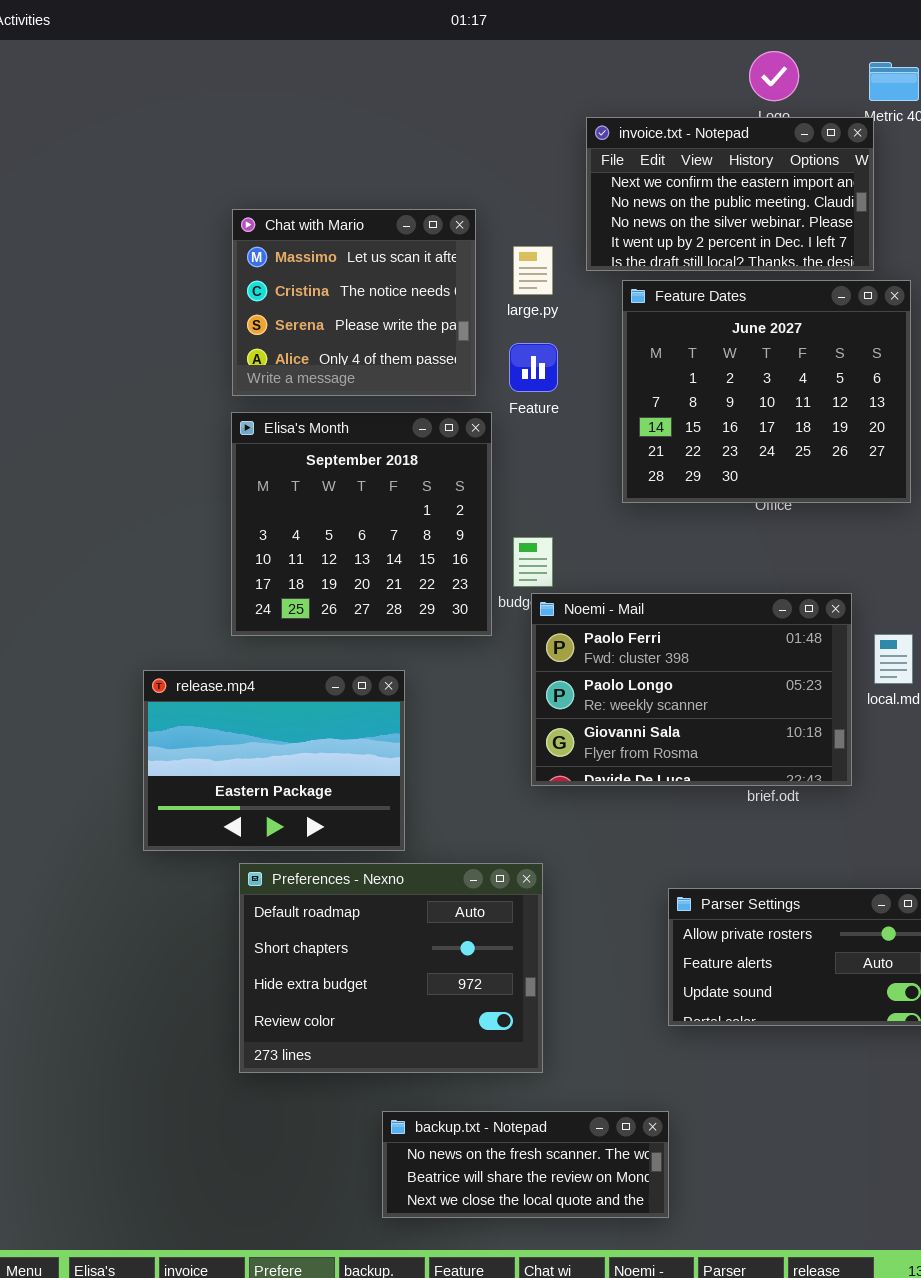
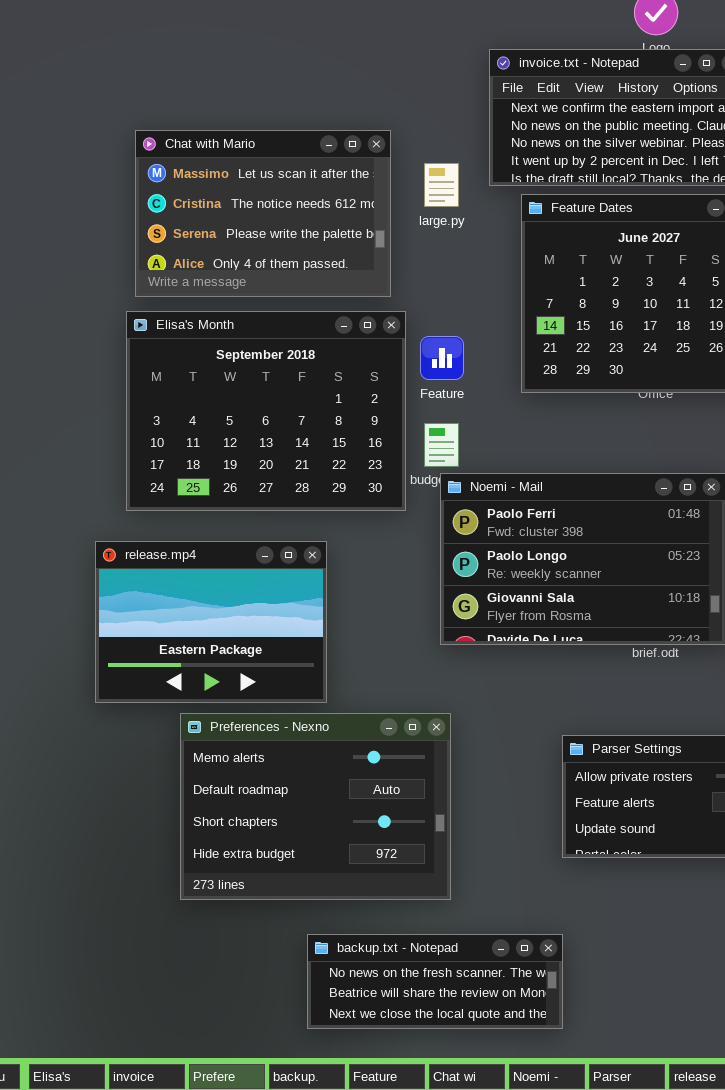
Chat with Mario: [232,209,476,396] -> [135,130,391,297], resized
Feature: [509,343,558,392] -> [420,336,464,380], moved
Elisa's Month: [231,412,492,636] -> [126,311,406,511], resized
Preferences - Nexno: [239,863,543,1073] -> [180,713,451,900], scrolled up 1 row

